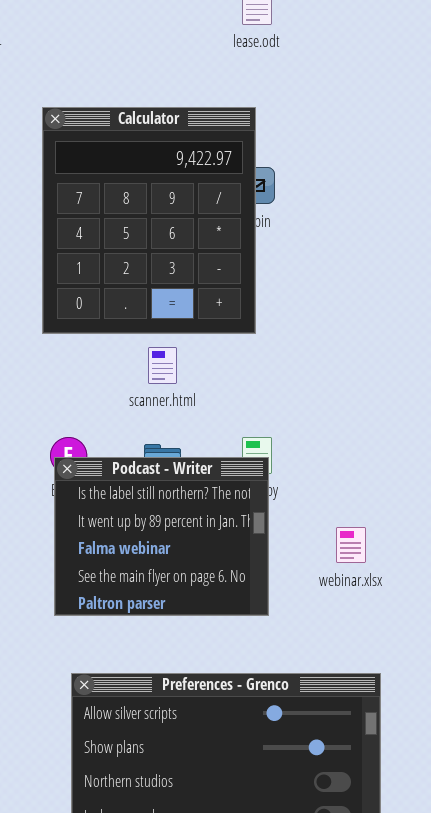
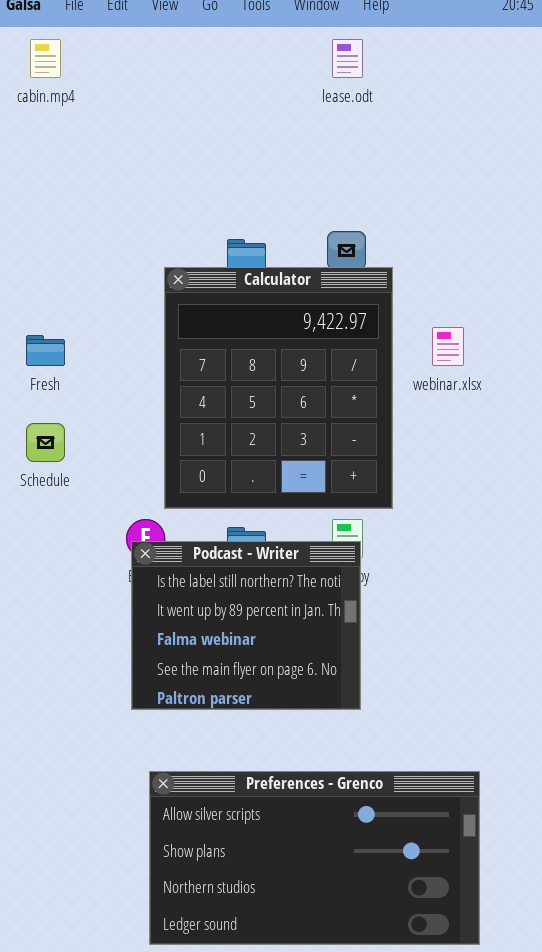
Calculator: [42,107,256,334] -> [164,267,393,509], moved
webinar.xlsx: [336,527,366,563] -> [432,327,464,366], moved

